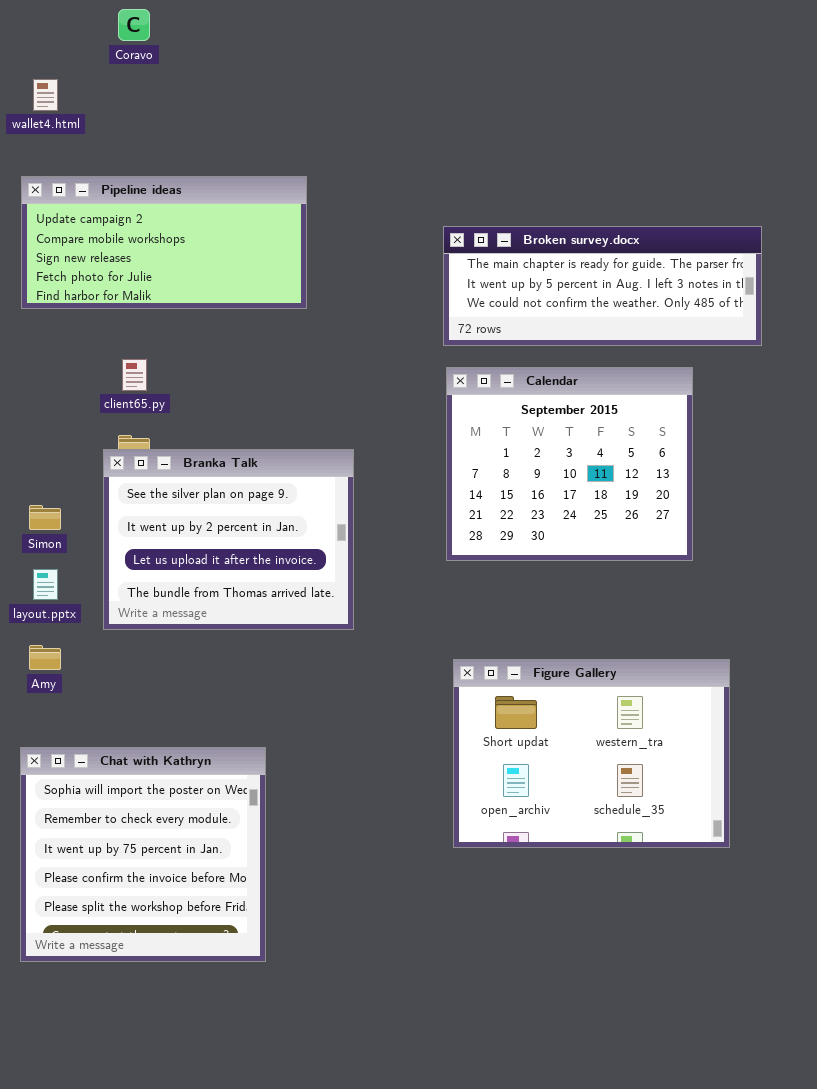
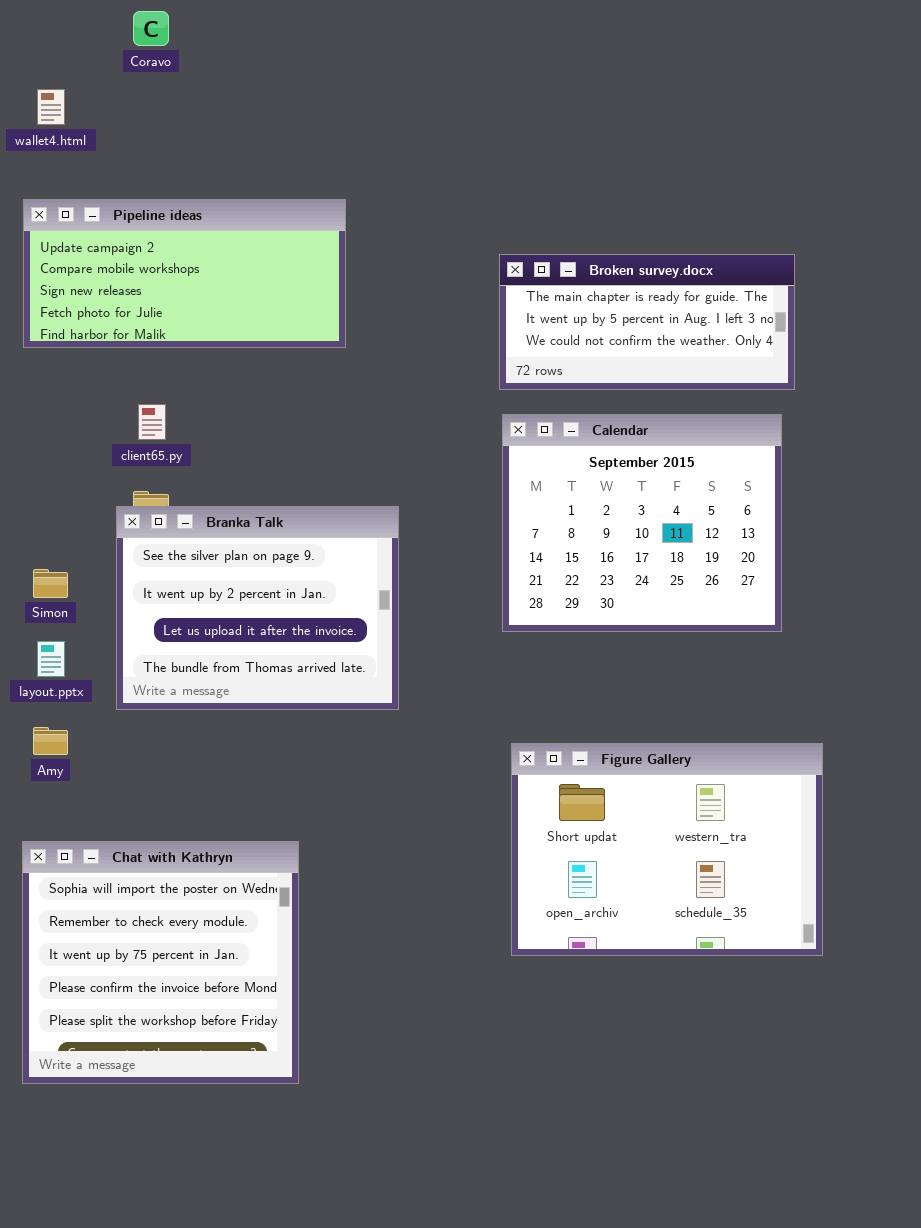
Broken survey.docx: [443,226,762,346] -> [499,254,795,390], resized

